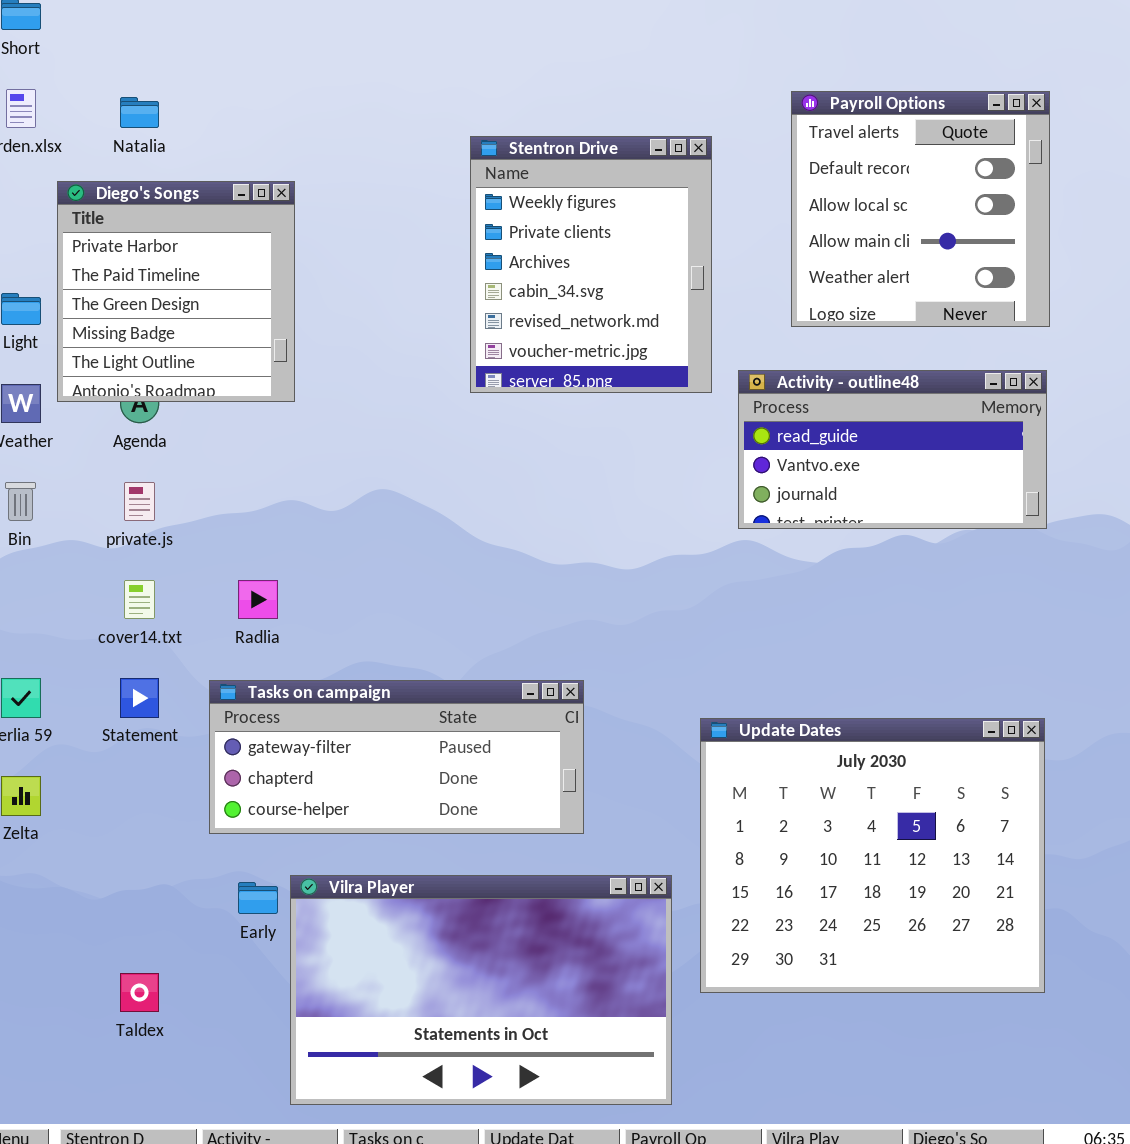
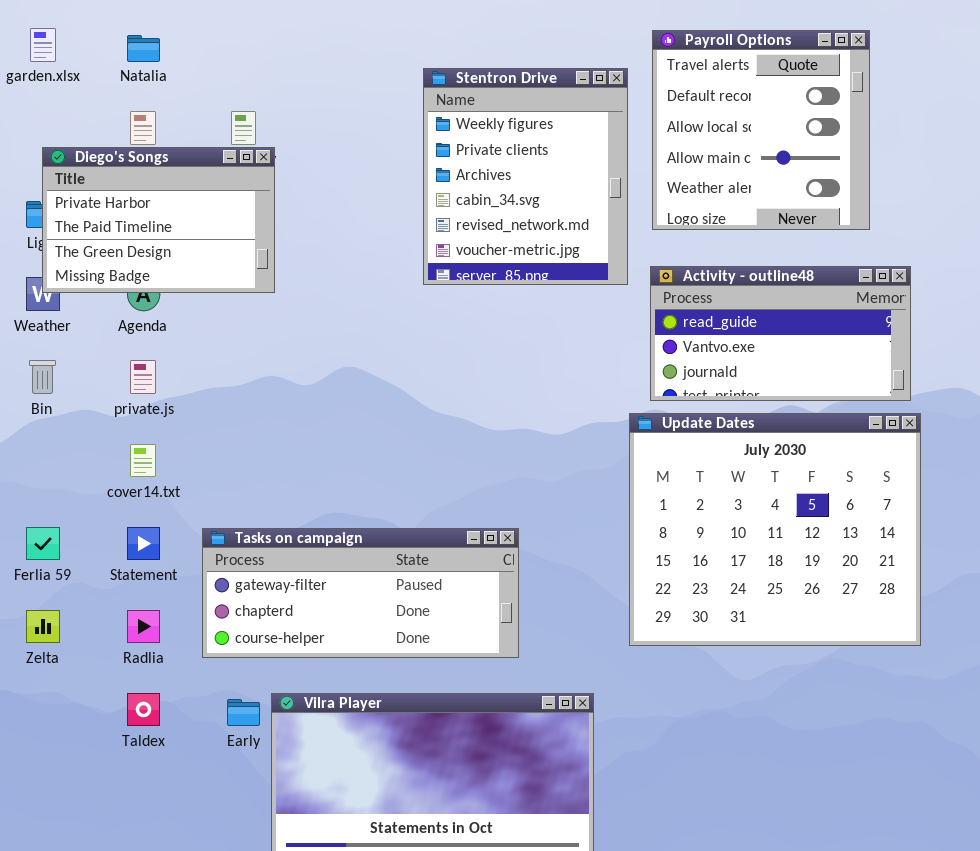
Payroll Options: [791,91,1050,327] -> [652,30,870,230], moved
Diego's Songs: [57,181,295,402] -> [42,147,275,293], resized
Radlia: [238,580,278,619] -> [127,610,160,643], moved
Update Dates: [700,718,1045,993] -> [629,413,921,646], moved
Taldex: [120,973,159,1012] -> [127,693,160,726], moved

